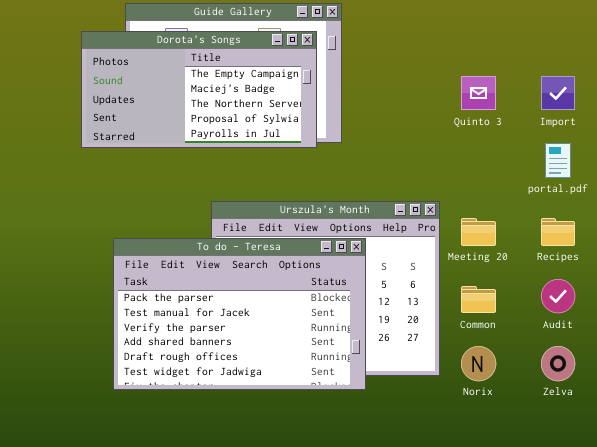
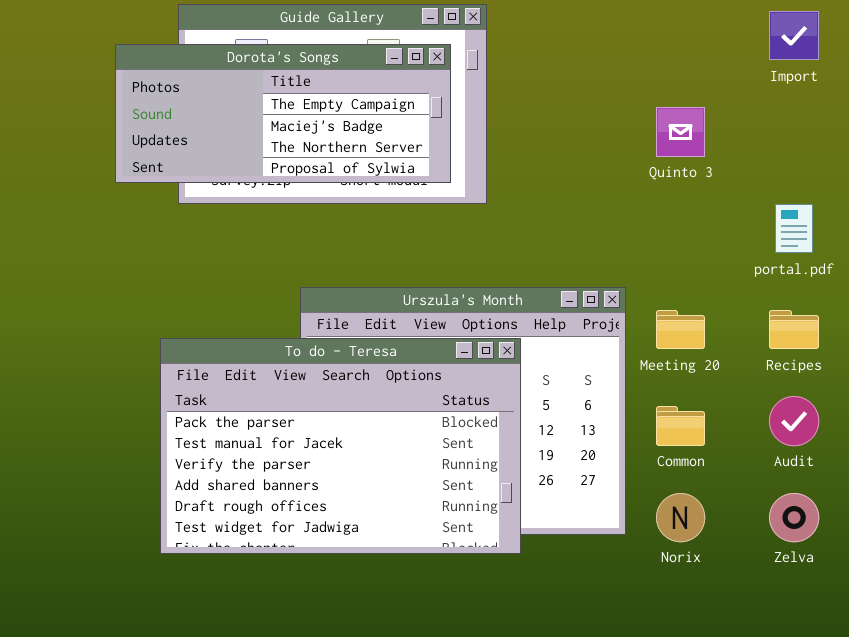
Dorota's Songs: [81,31,317,148] -> [115,44,451,183], resized
Import: [541,76,575,110] -> [769,11,819,60], moved

